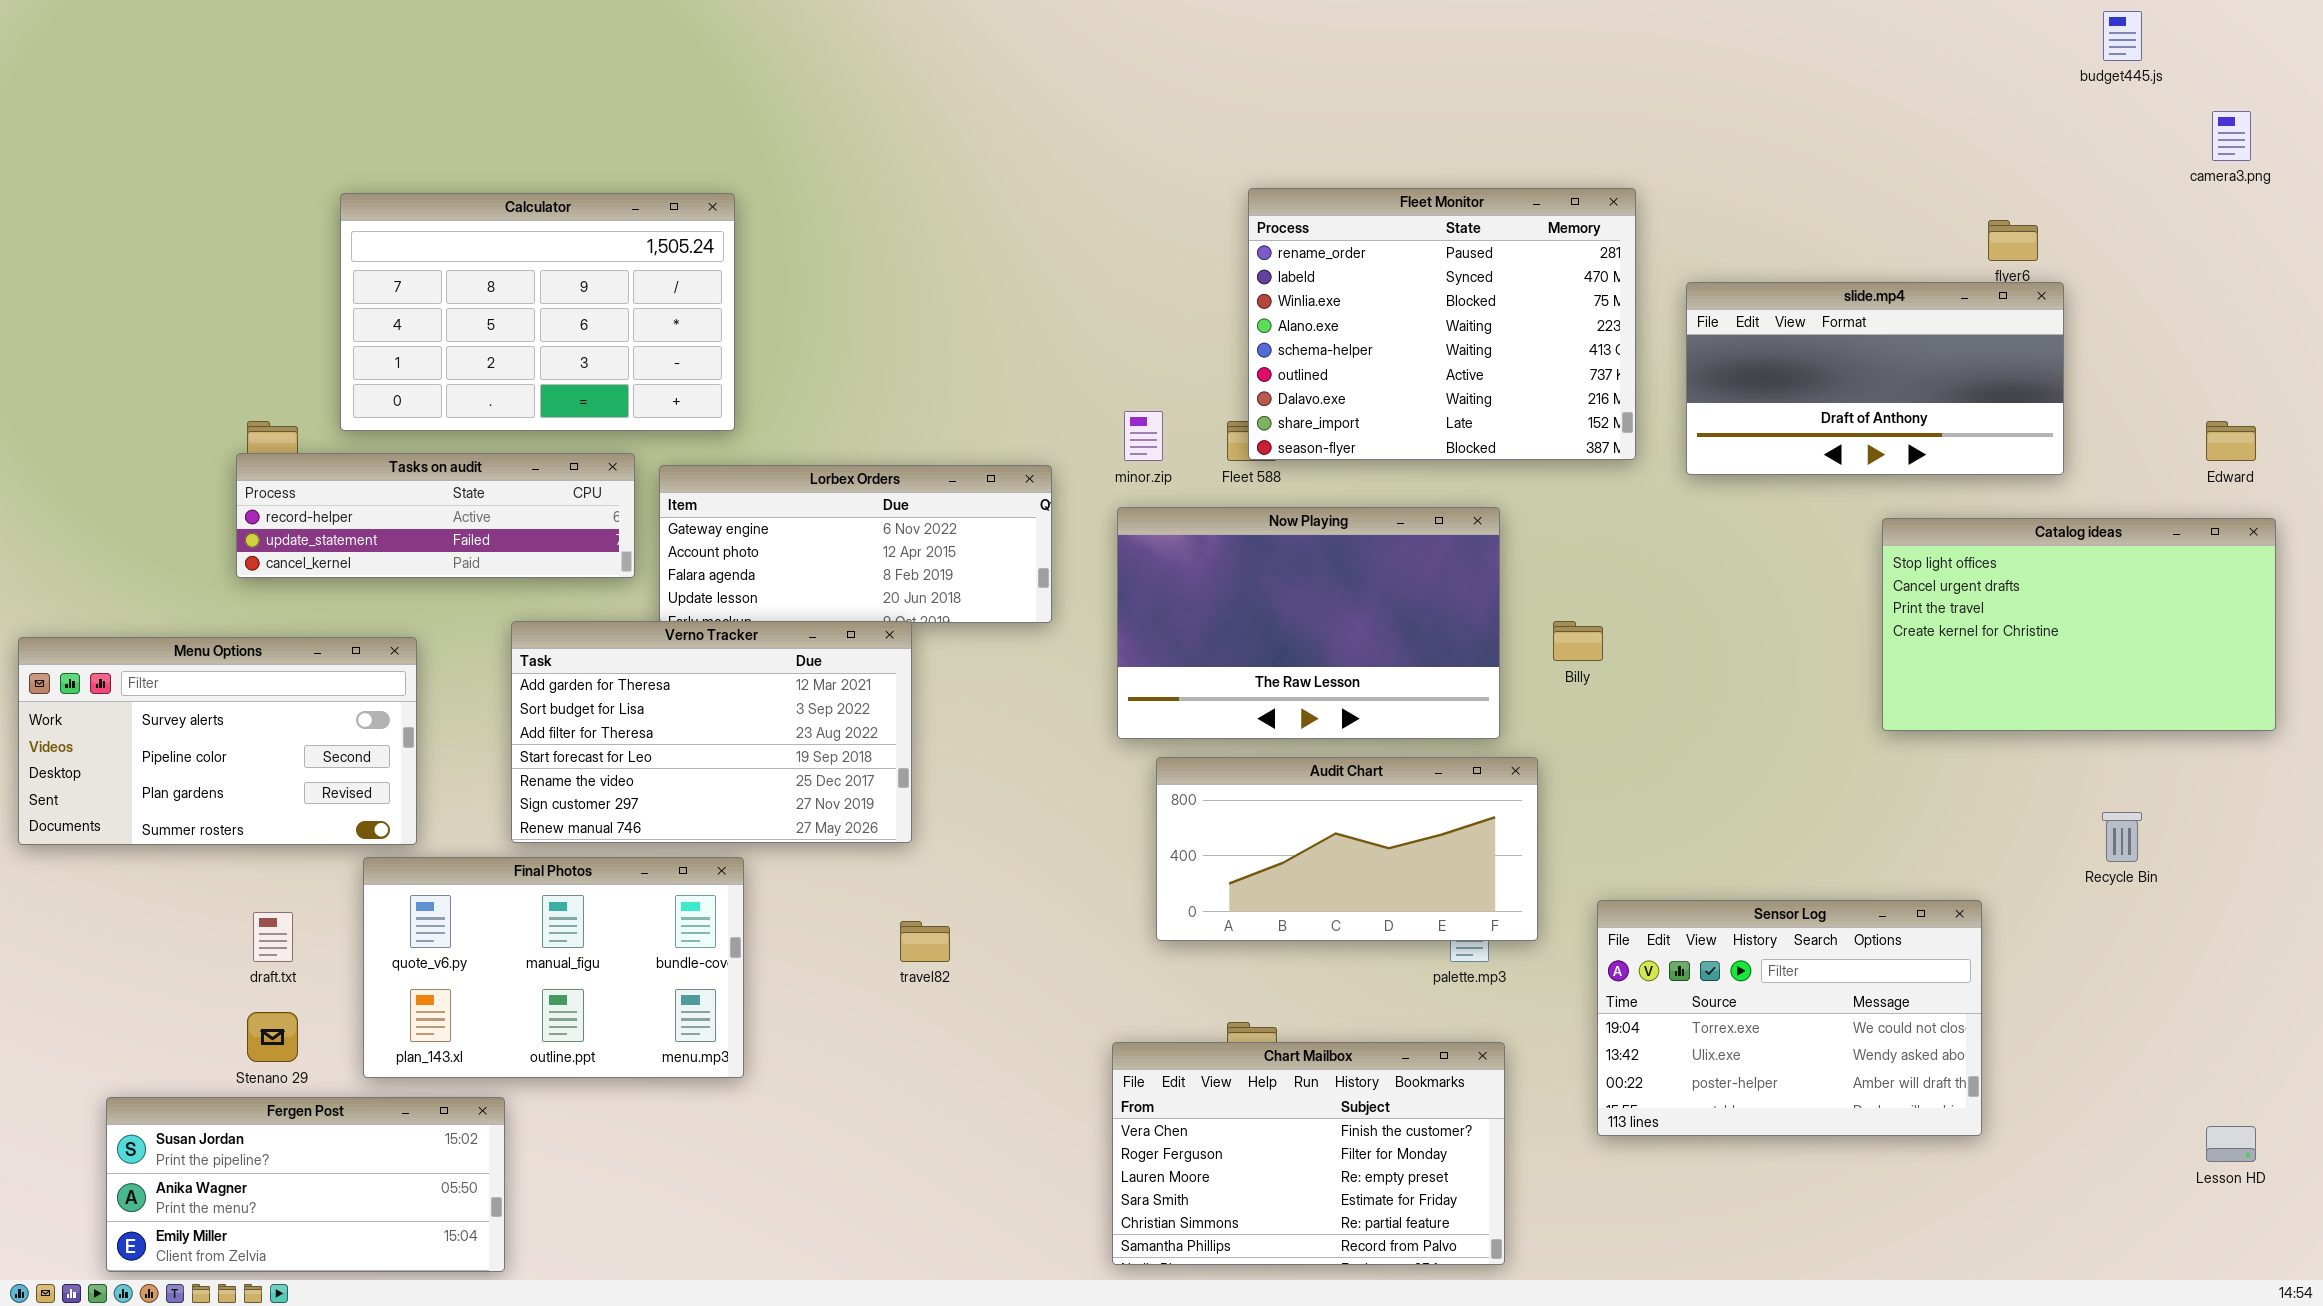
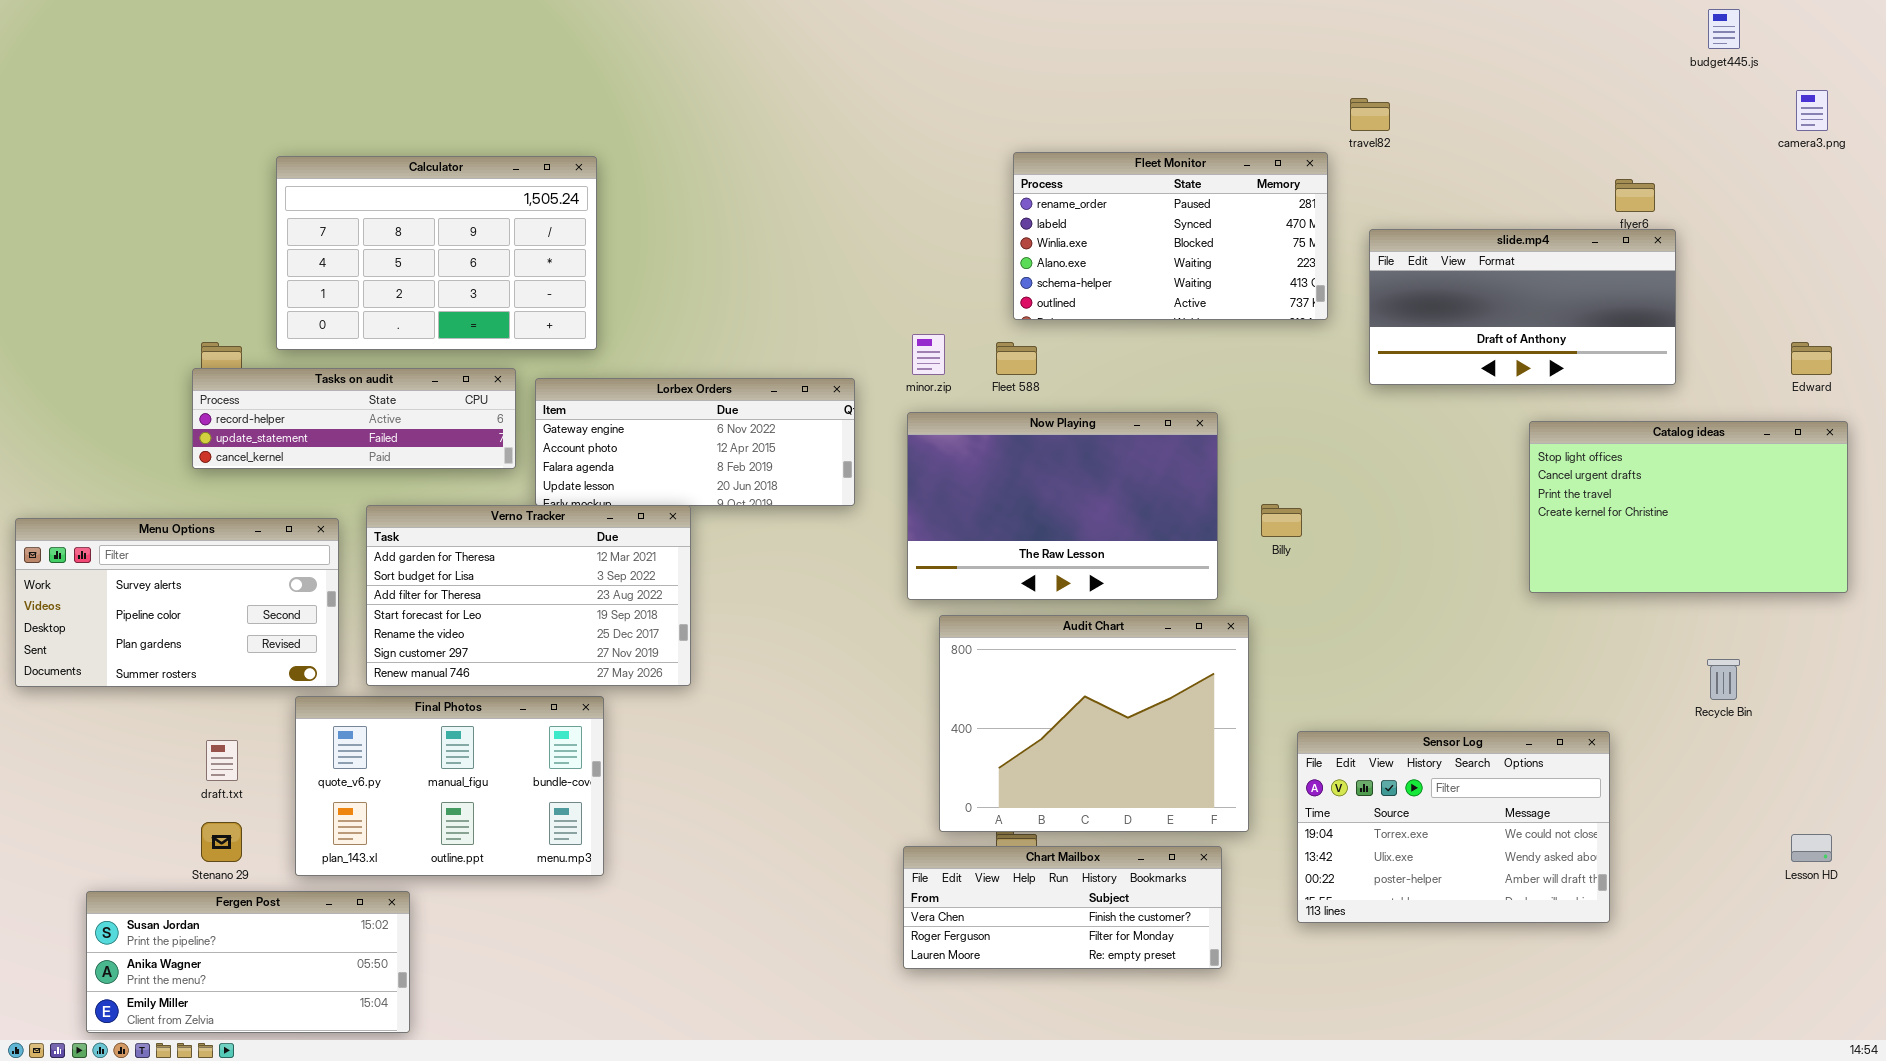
Fleet Monitor: [1248,188,1636,460] -> [1013,152,1328,320], resized
Verno Tracker: [511,621,912,843] -> [366,505,691,686], moved
Audit Chart: [1156,757,1538,941] -> [939,615,1249,832], resized
travel82: [900,921,950,962] -> [1350,98,1390,131], moved
Chart Mailbox: [1112,1042,1505,1265] -> [903,846,1222,969], resized
Lesson HD: [2206,1126,2256,1162] -> [1791,834,1832,862], moved

